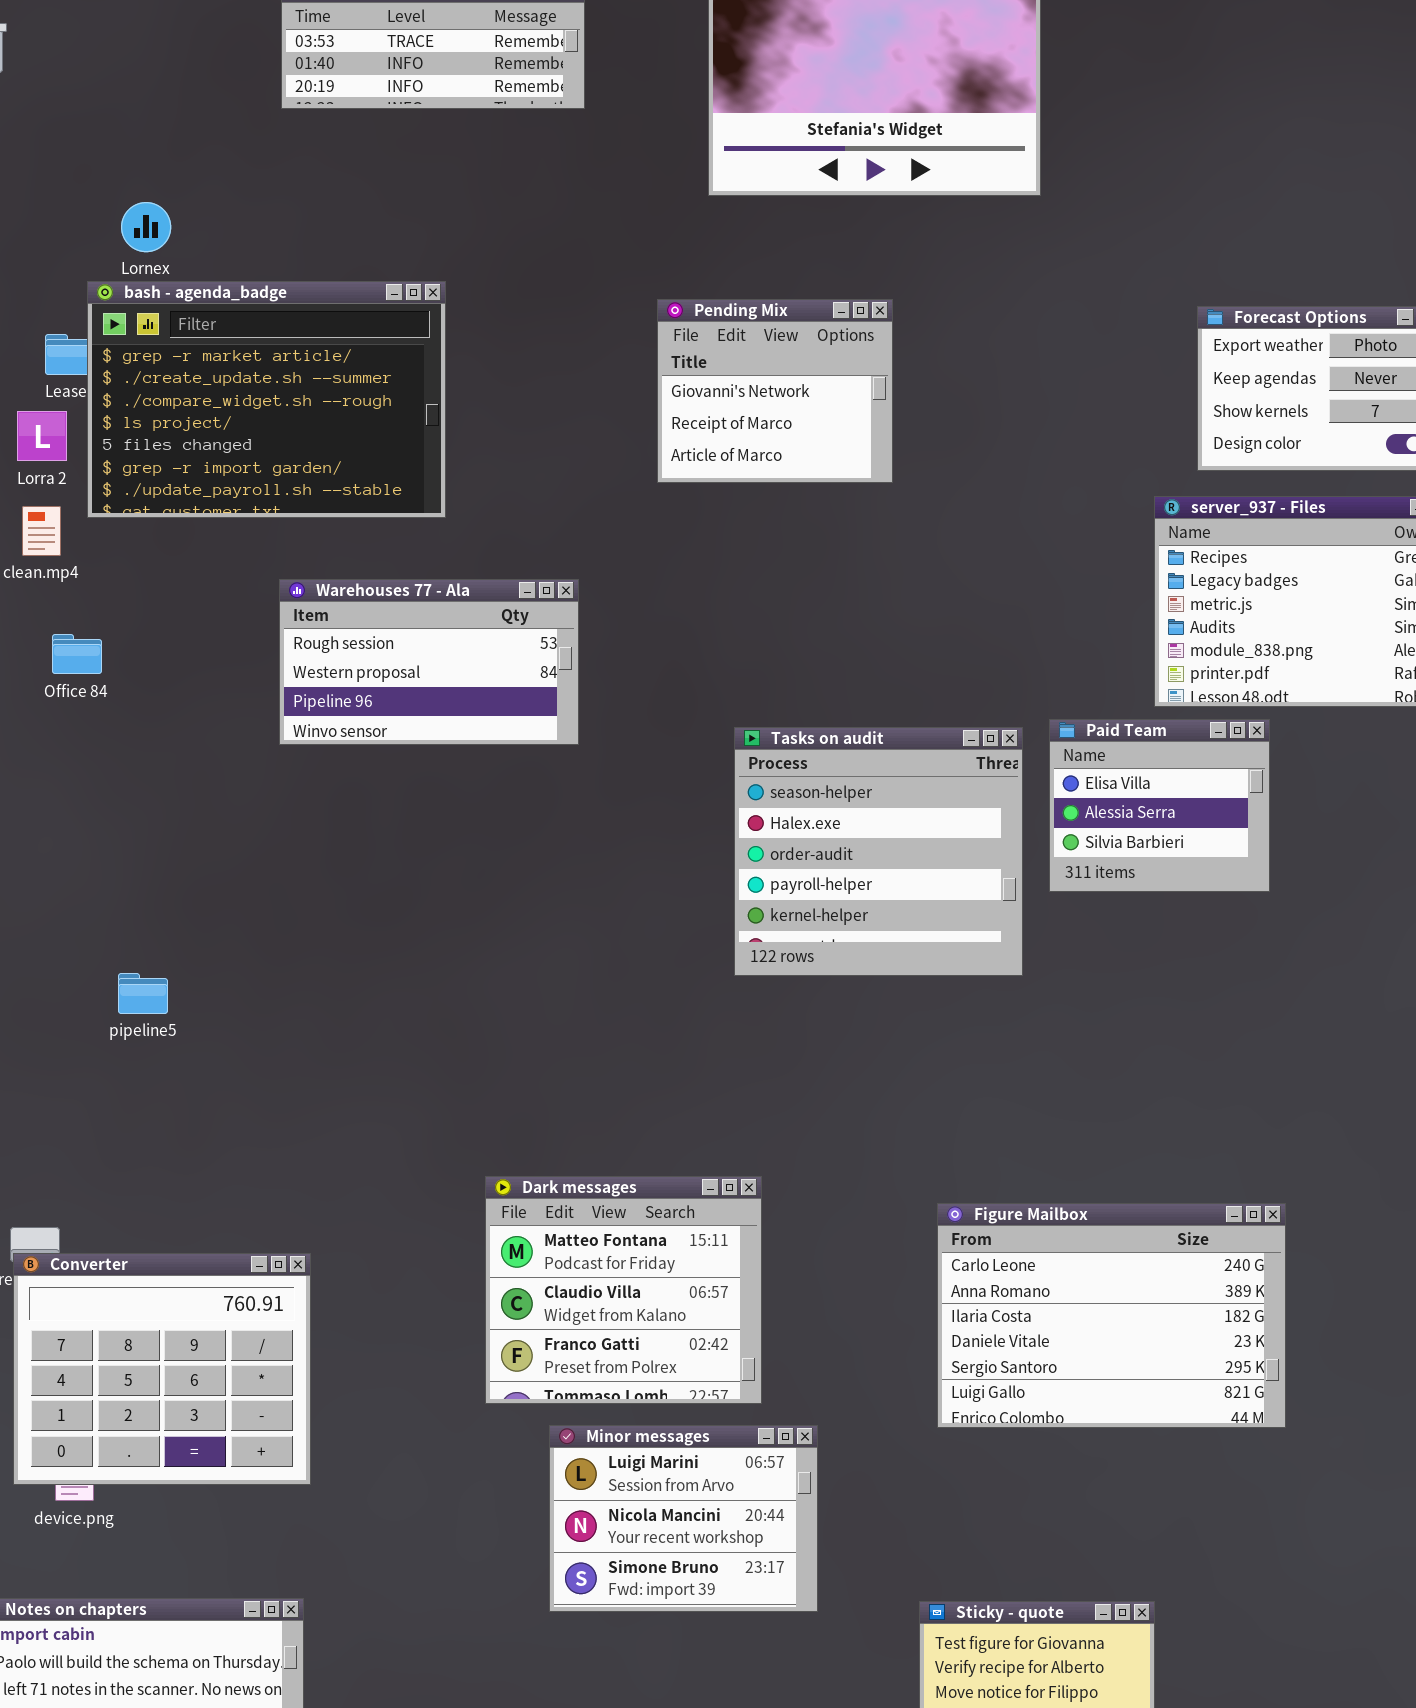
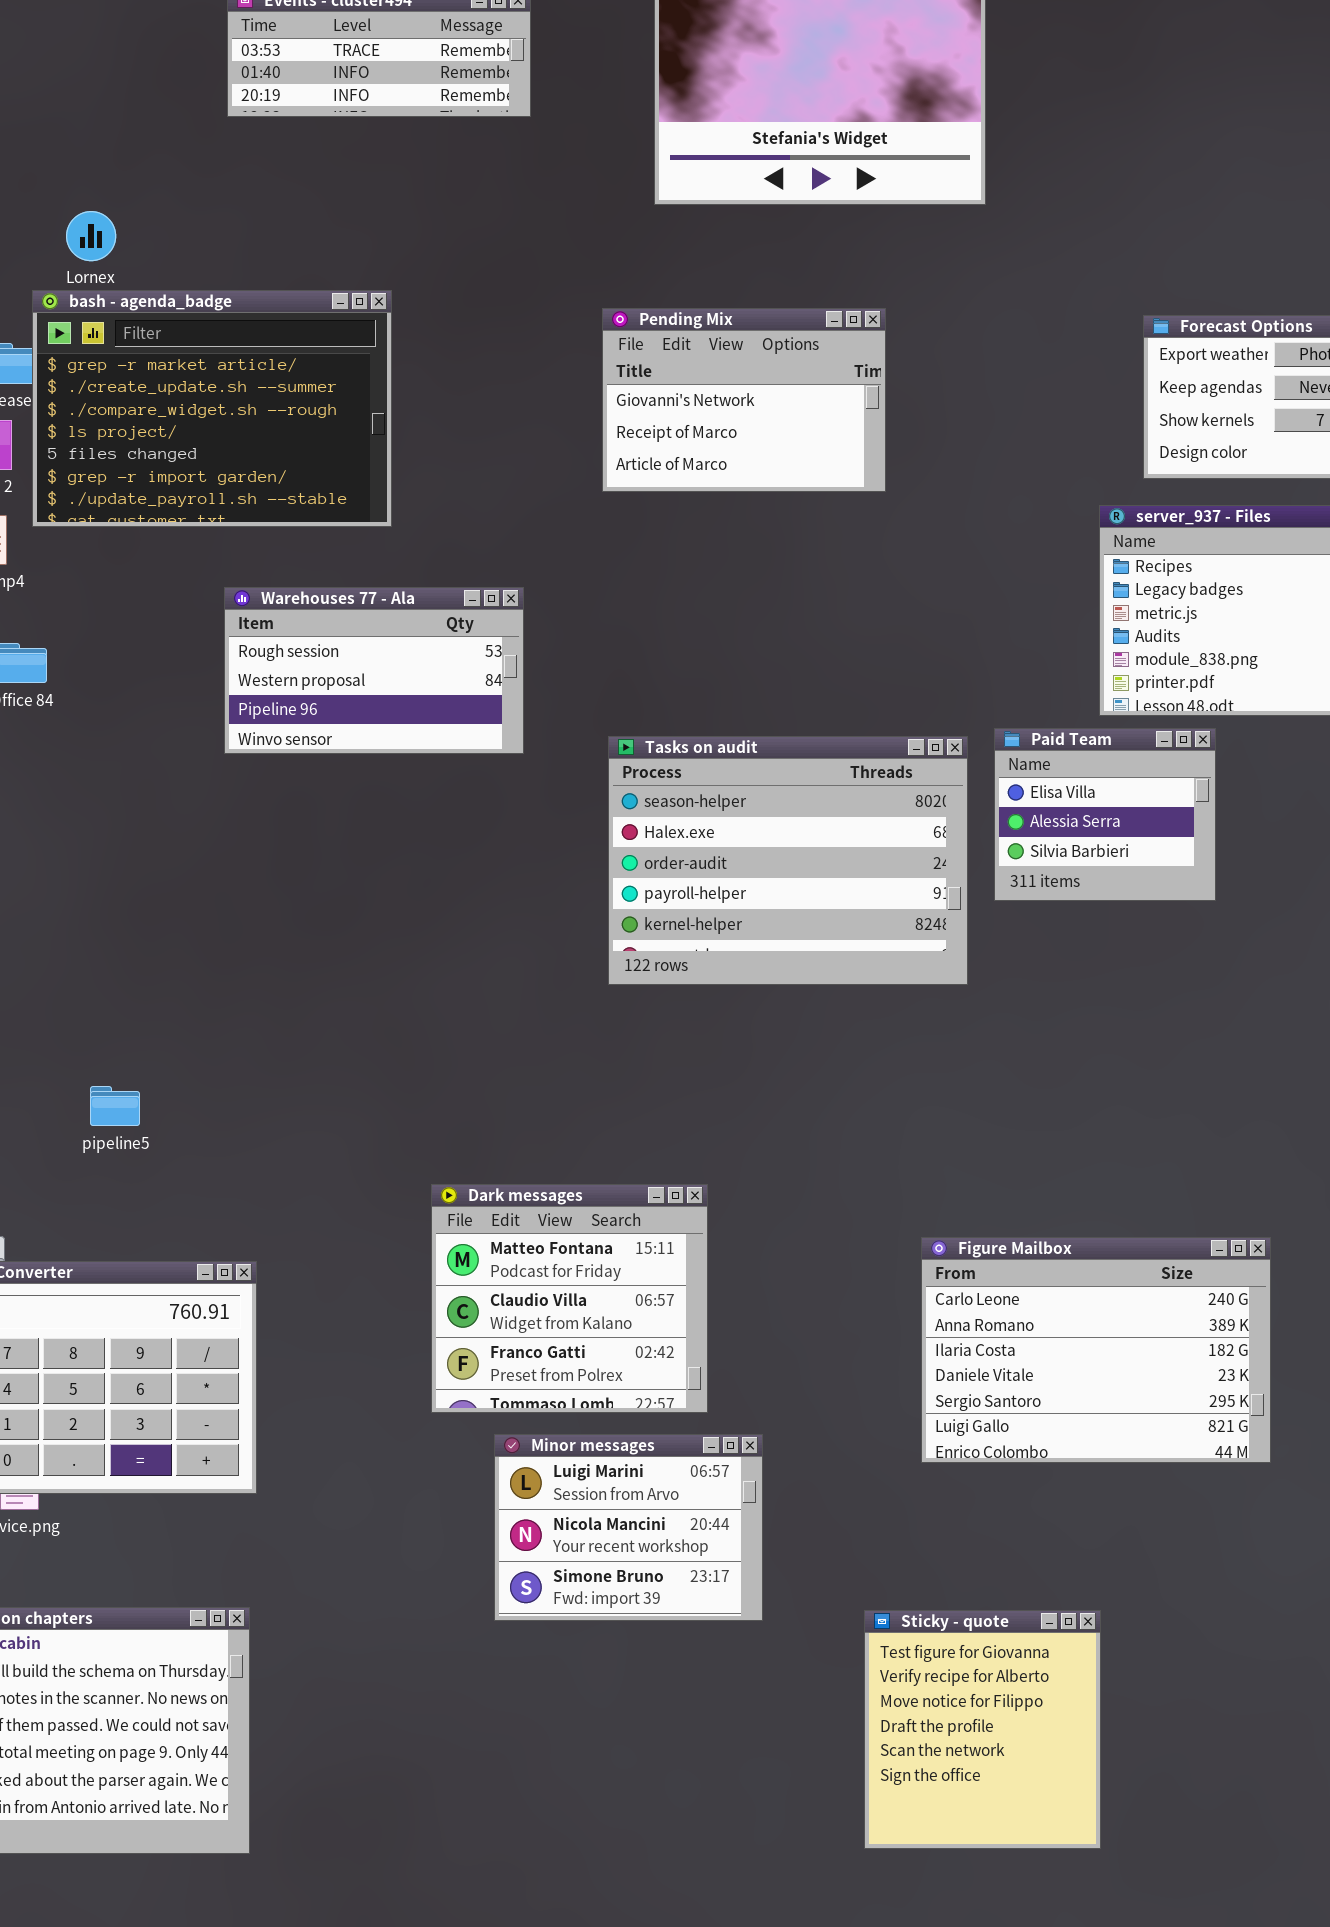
Pending Mix: [657,299,893,483] -> [602,308,886,492], resized
Tasks on audit: [734,727,1023,976] -> [608,736,968,985], resized
pipeline5: [118,973,168,1014] -> [90,1086,140,1126], moved
Figure Mailbox: [937,1203,1286,1428] -> [921,1237,1271,1463], moved

